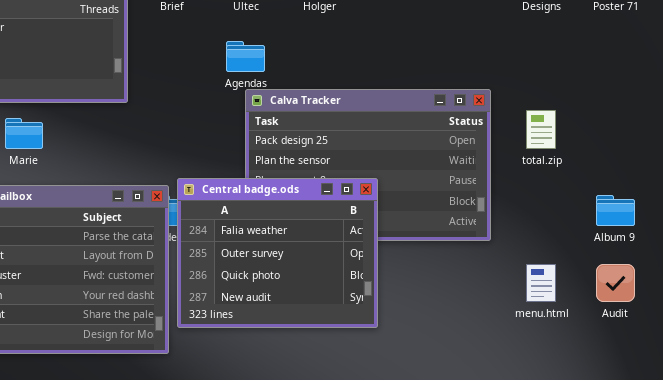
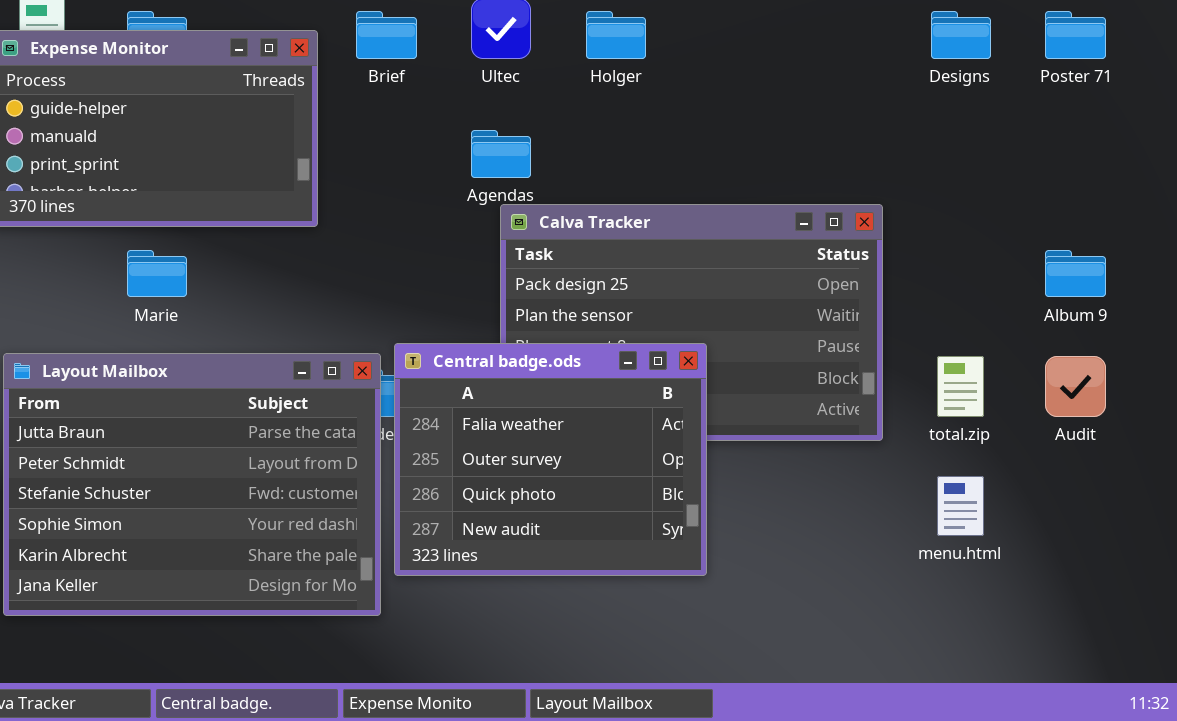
total.zip: [526,110,556,149] -> [937,356,984,417], moved
Album 9: [596,195,635,226] -> [1045,250,1106,297], moved
Audit: [596,264,635,302] -> [1045,356,1106,417], moved

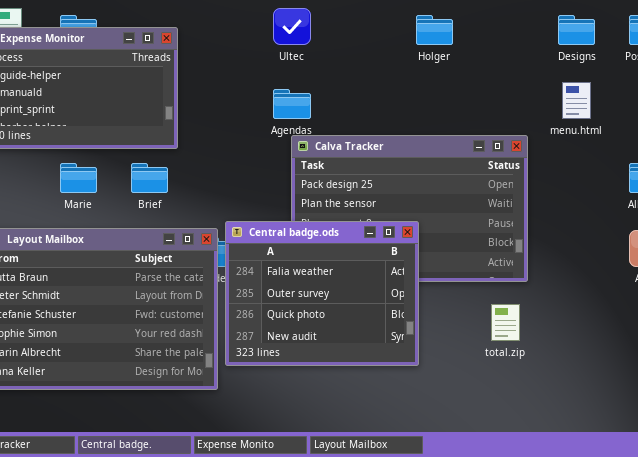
Brief: [356,11,417,59] -> [131,163,168,193], moved
Holger: [586,11,646,59] -> [416,15,453,45], moved
total.zip: [937,356,984,417] -> [491,304,520,341], moved
menu.html: [937,476,984,536] -> [562,82,591,119], moved

